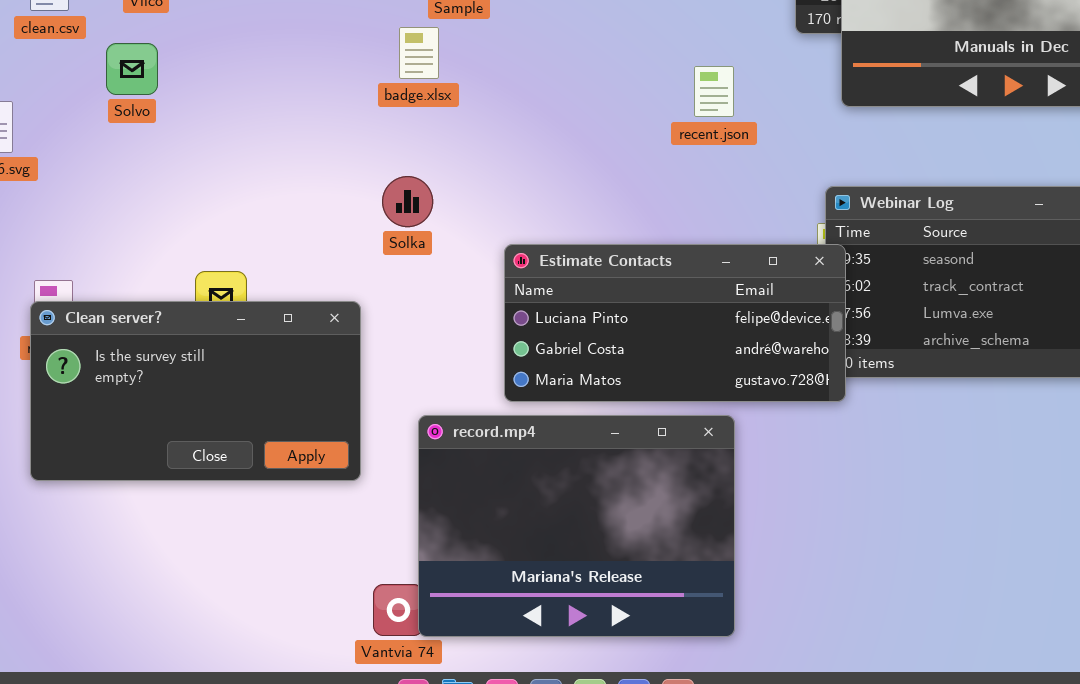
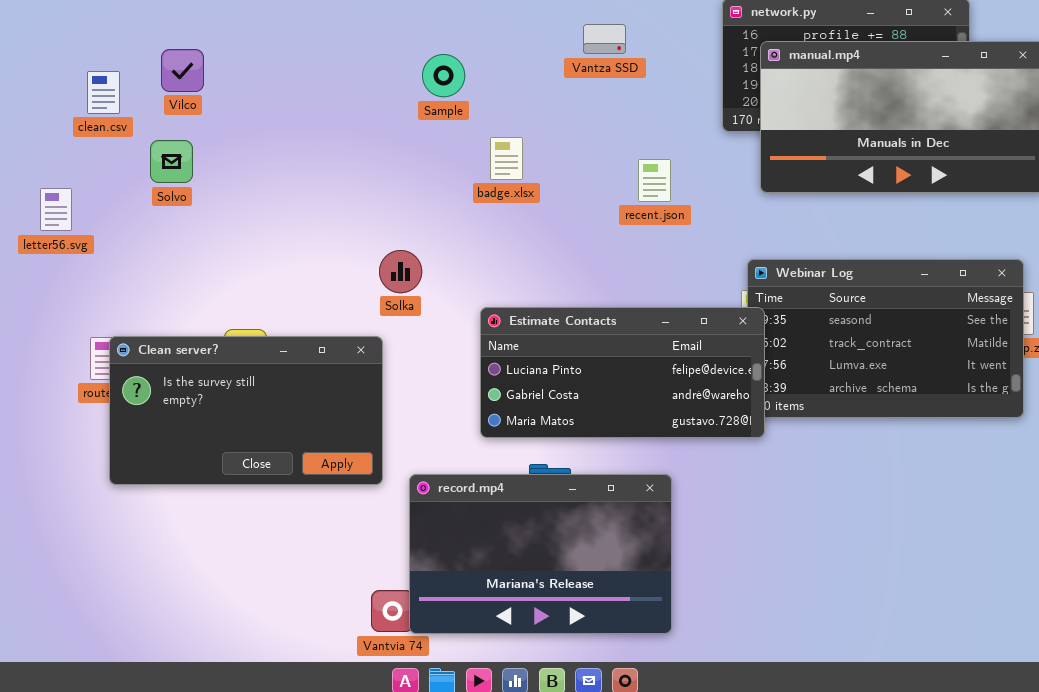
badge.xlsx: [399,27,439,79] -> [490,137,523,180], moved
Clean server?: [30,301,361,481] -> [109,336,383,485], moved
record.mp4: [418,415,735,637] -> [409,474,672,634], resized

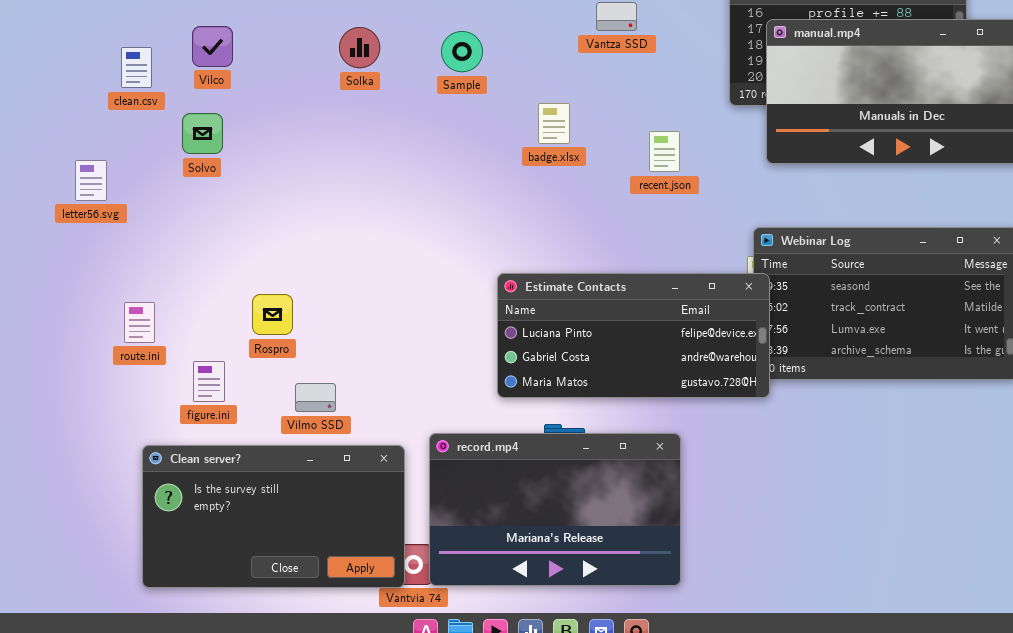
badge.xlsx: [490,137,523,180] -> [538,103,570,144], moved
Solka: [379,250,422,293] -> [339,27,380,68], moved
Clean server?: [109,336,383,485] -> [142,445,405,588], moved

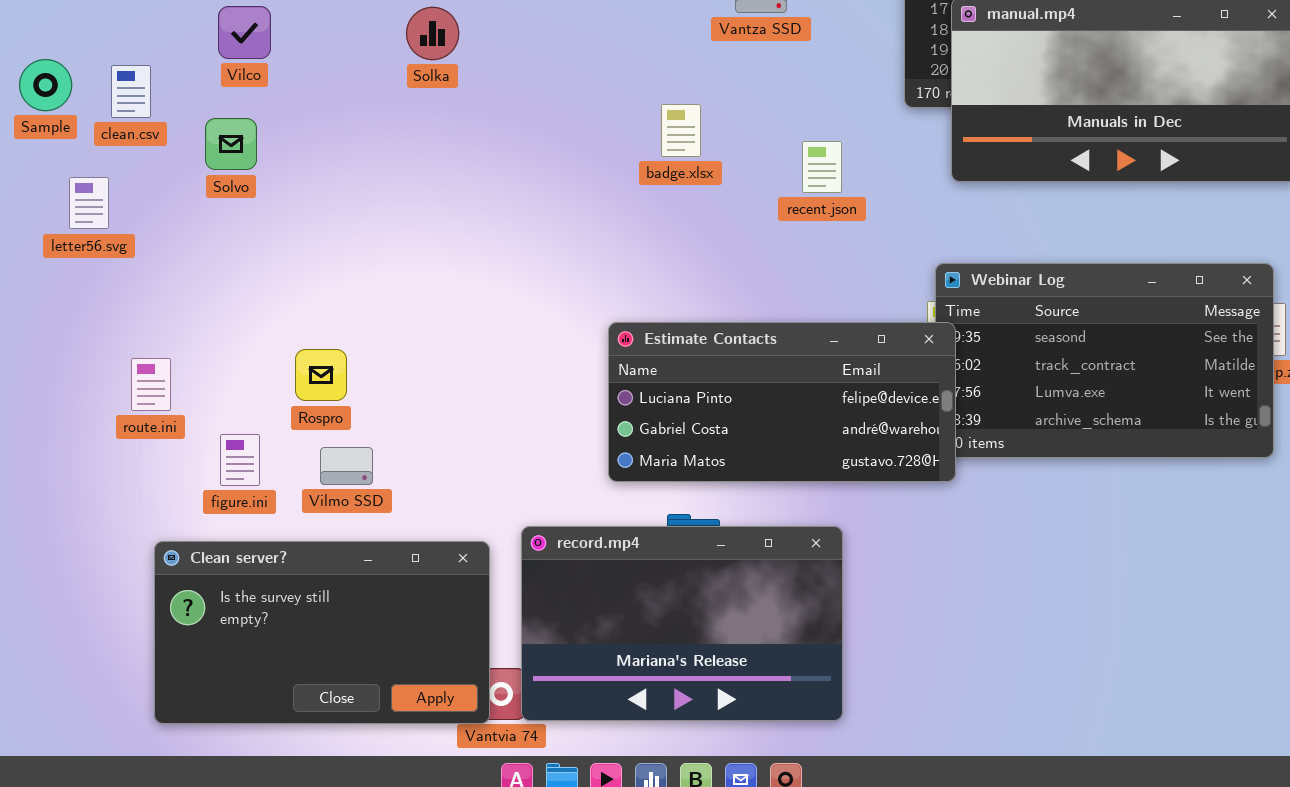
Sample: [441,31,483,72] -> [19,59,72,111], moved
clean.csv: [121,47,152,88] -> [111,65,151,118], moved
Vilmo SSD: [295,383,336,412] -> [320,447,373,485], moved

